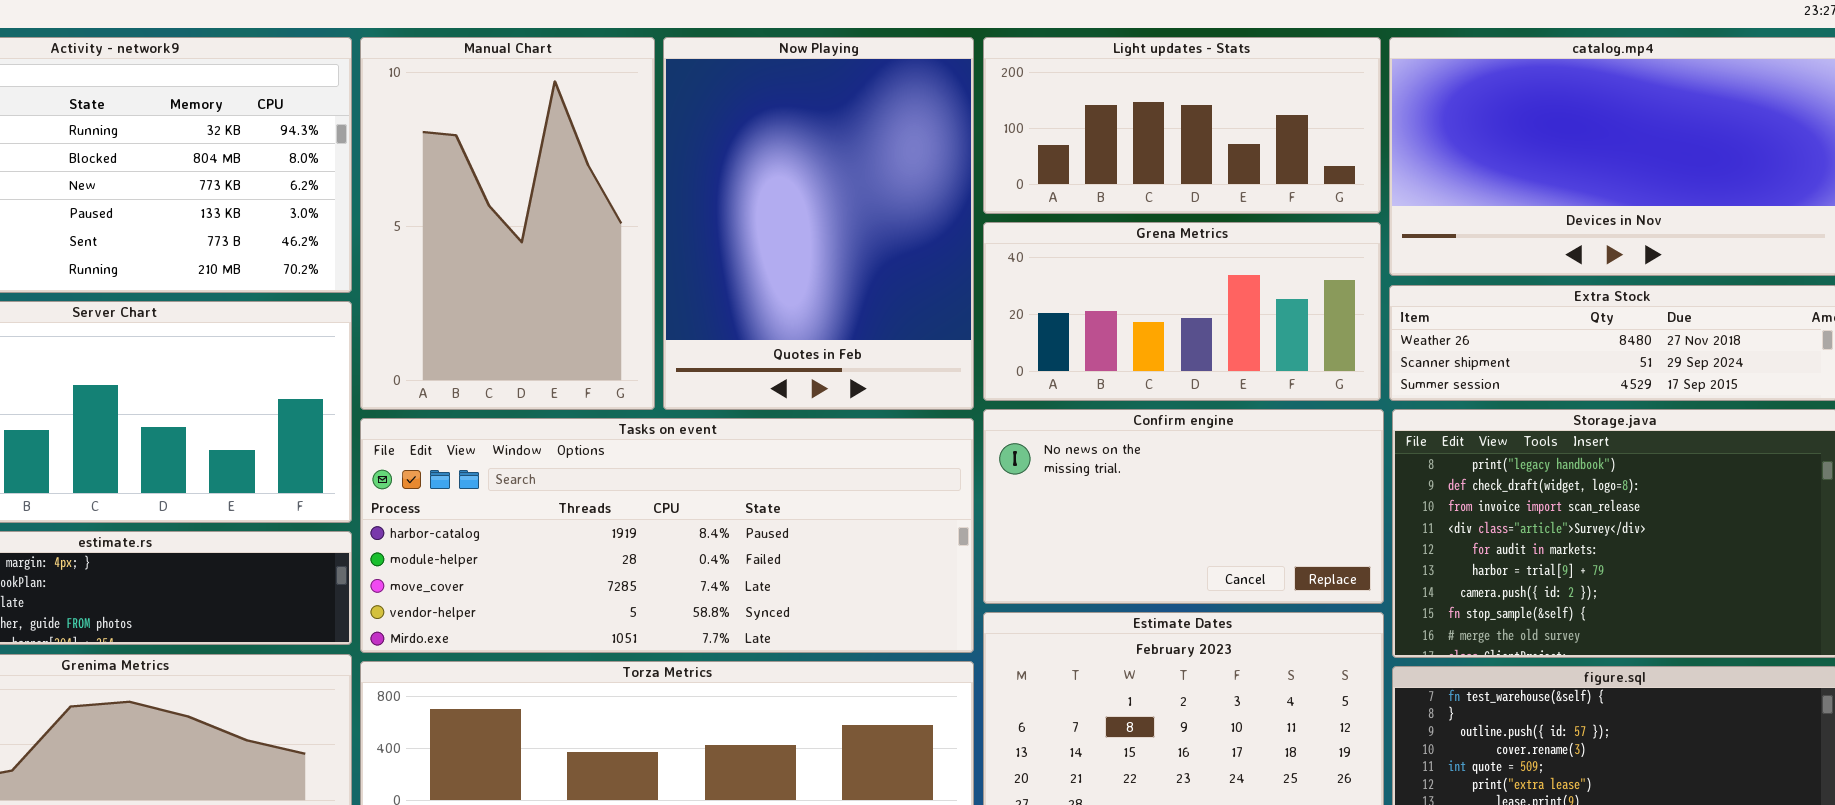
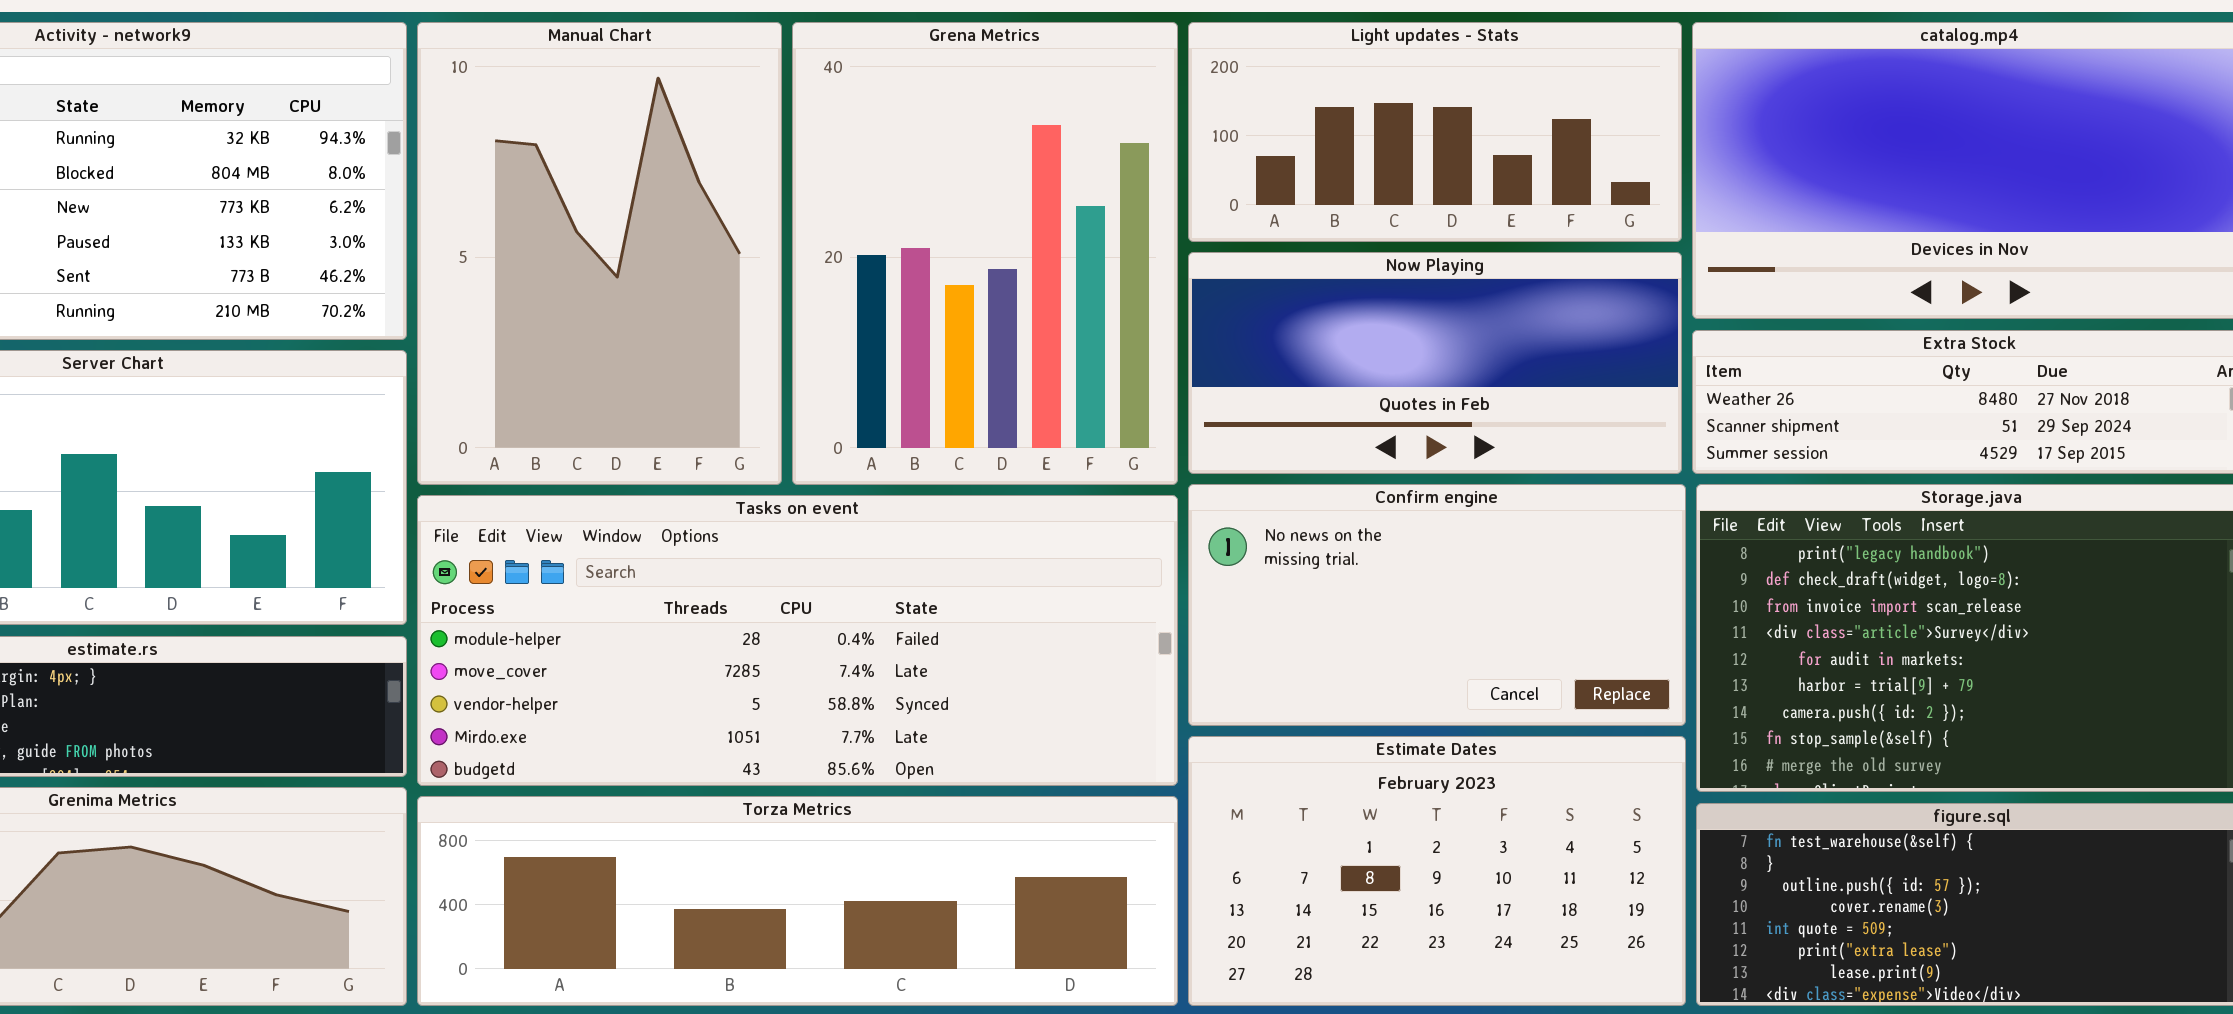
Now Playing: [663,37,974,410] -> [1188,252,1682,474], moved, resized
Grena Metrics: [983,222,1381,401] -> [792,22,1178,485], moved, resized
Tasks on event: [360,418,974,653] -> [417,495,1178,786], scrolled down 1 row

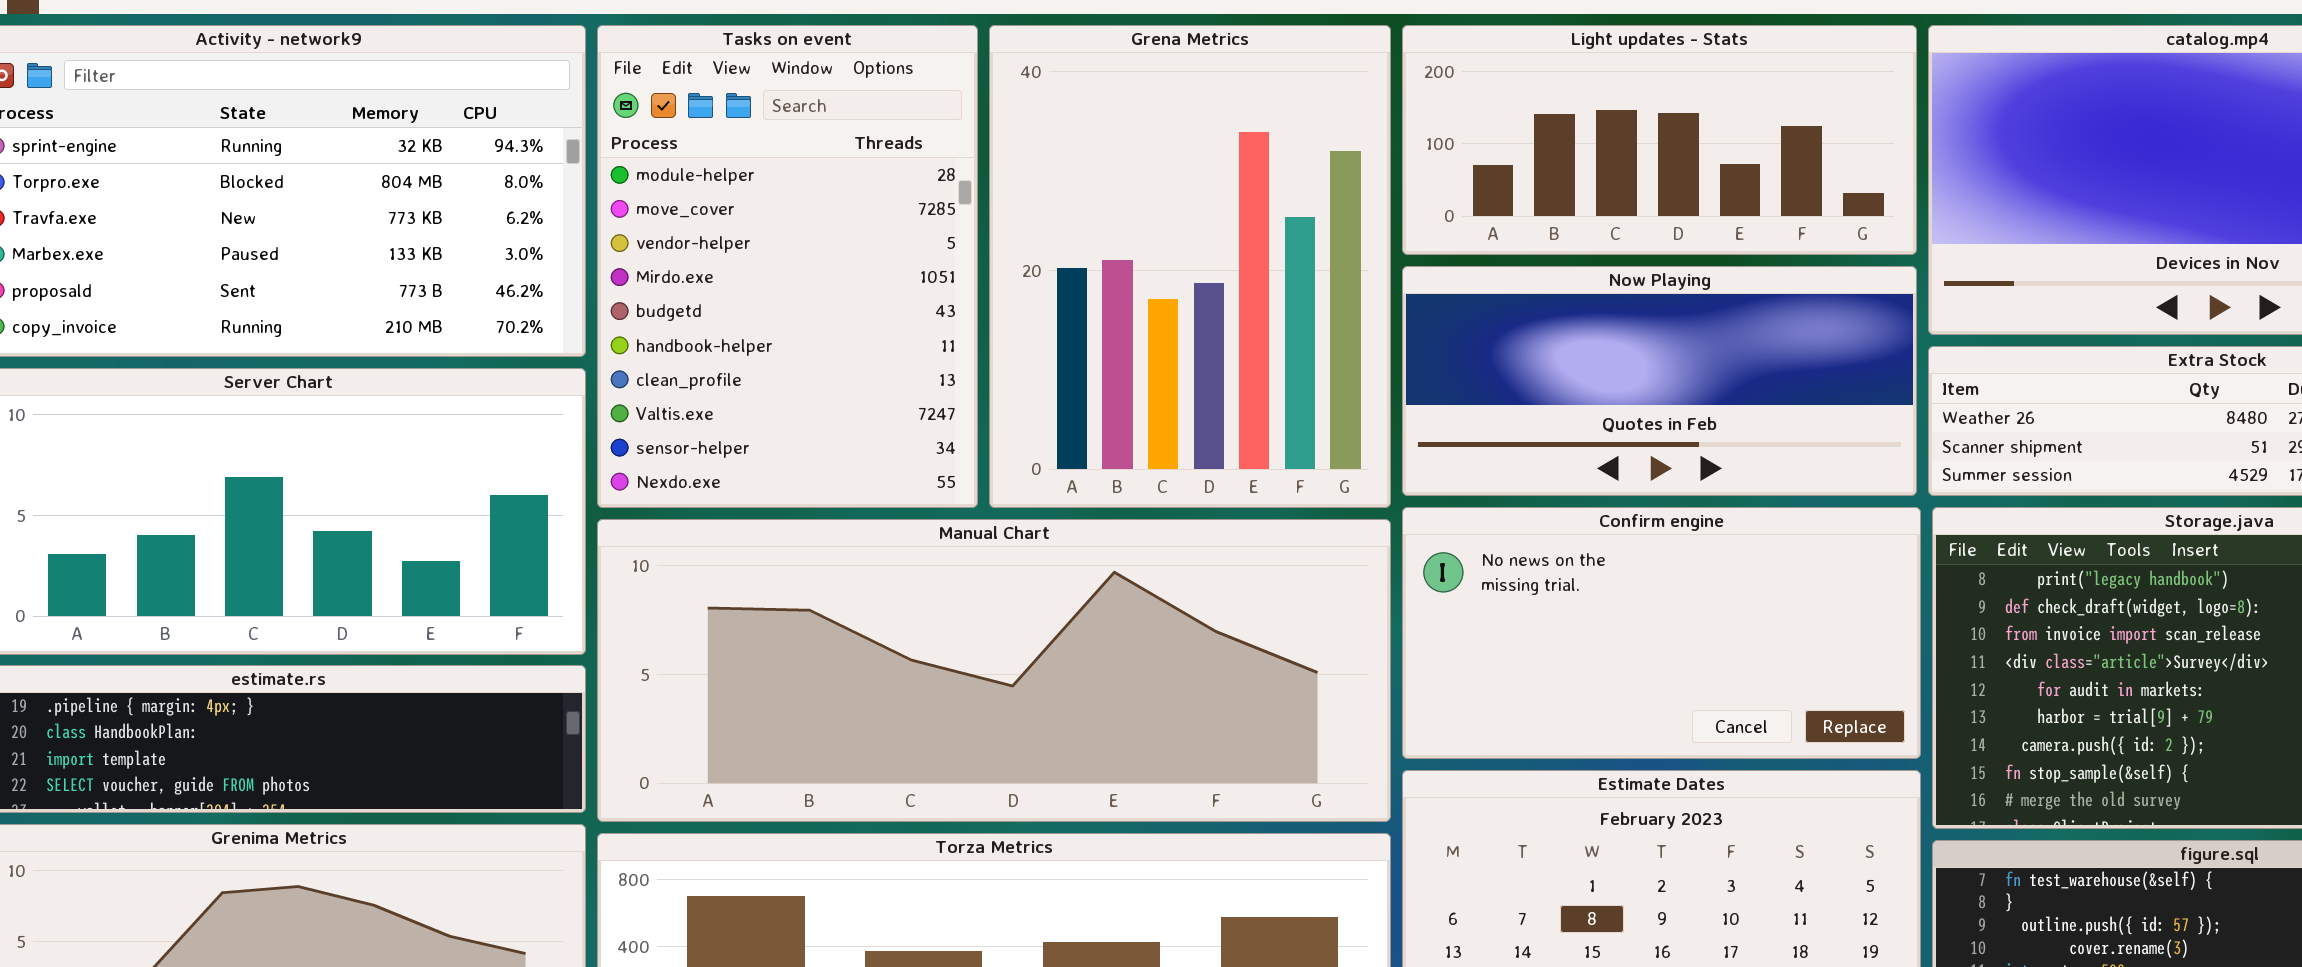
Manual Chart: [417,22,782,485] -> [597,519,1391,822], moved, resized
Tasks on event: [417,495,1178,786] -> [597,25,978,508], moved, resized

